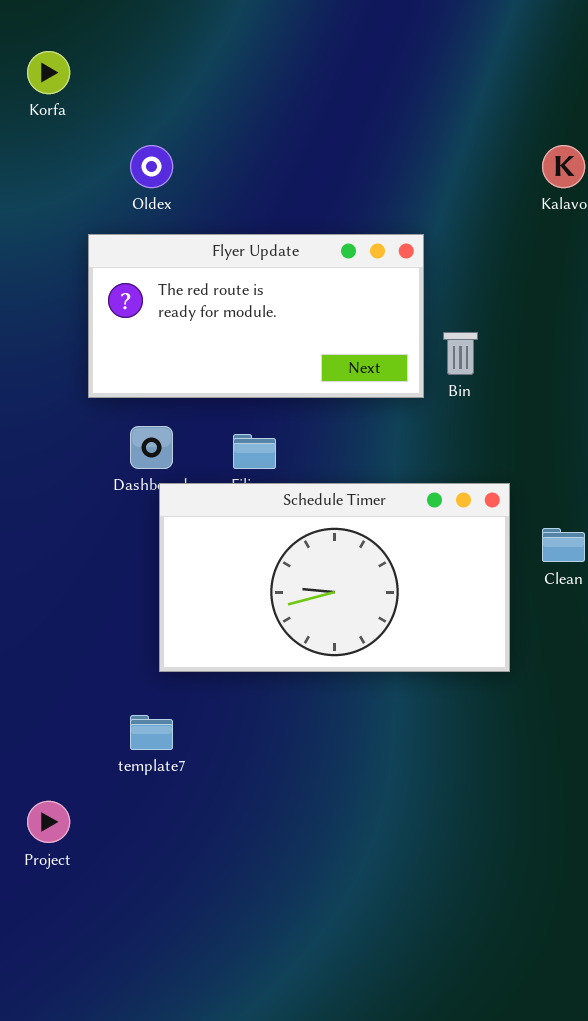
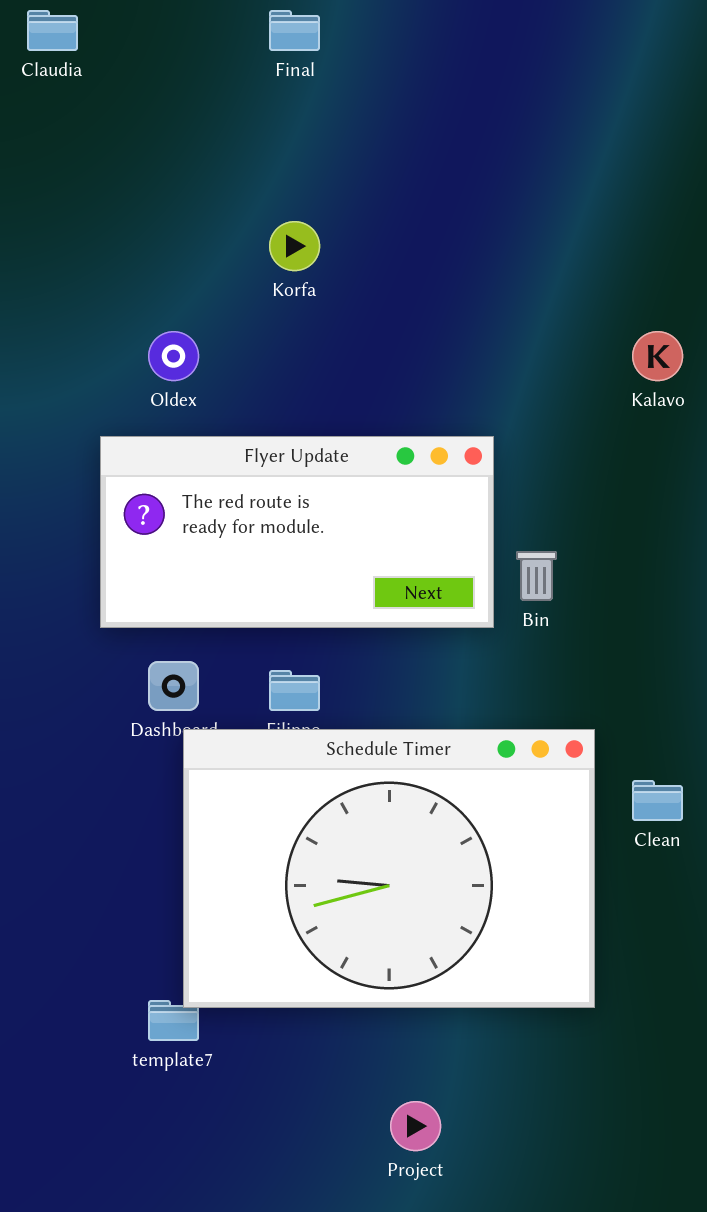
Korfa: [27,51,70,94] -> [269,221,320,271], moved
Schedule Timer: [159,483,510,672] -> [183,729,595,1008], resized
Project: [27,801,70,843] -> [390,1101,441,1151], moved

